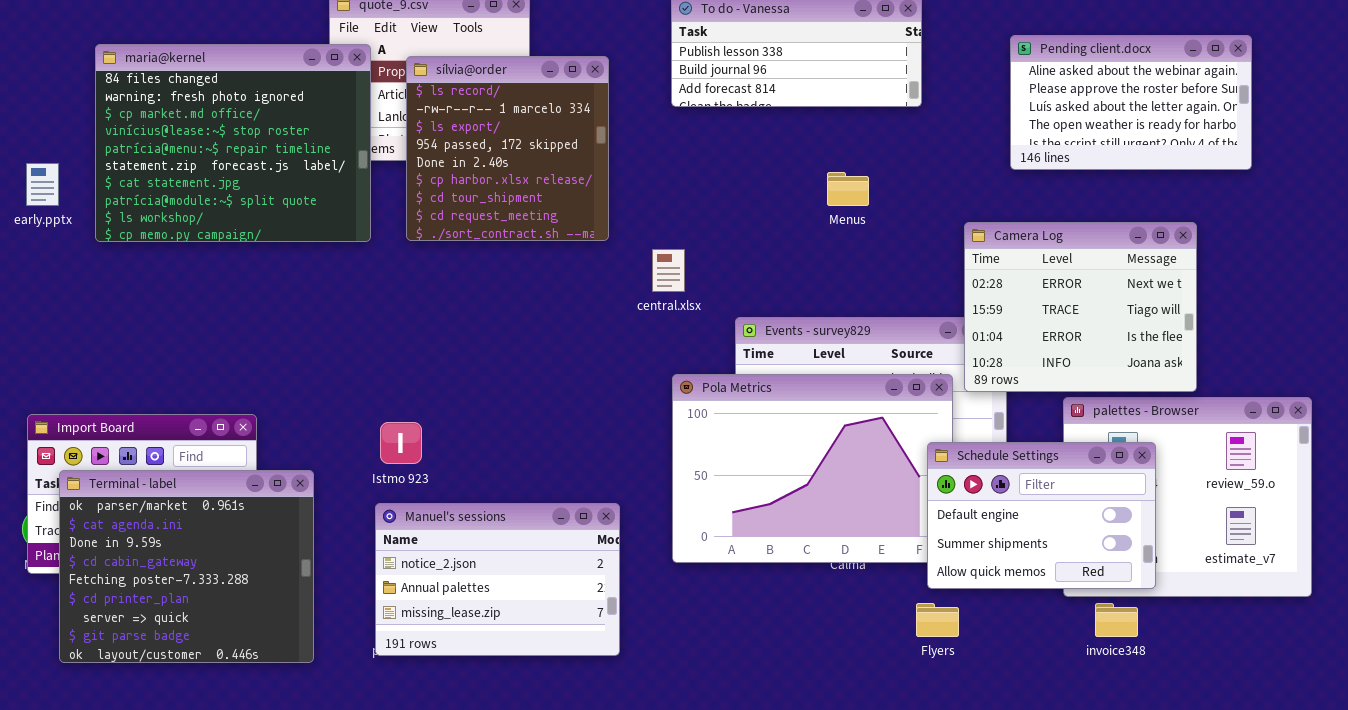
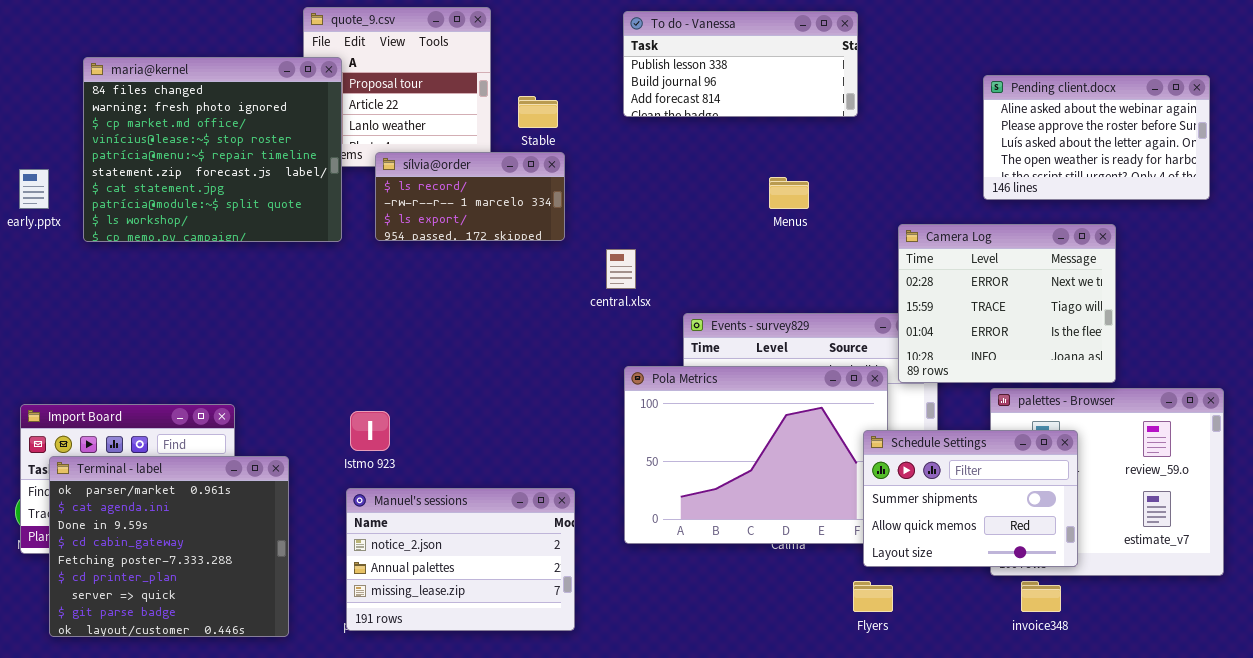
Pending client.docx: [1010,35,1252,170] -> [983,75,1210,200], moved
sílvia@order: [406,56,609,241] -> [375,152,565,241], resized
Schedule Settings: [927,442,1156,589] -> [863,430,1078,567], scrolled down 1 row

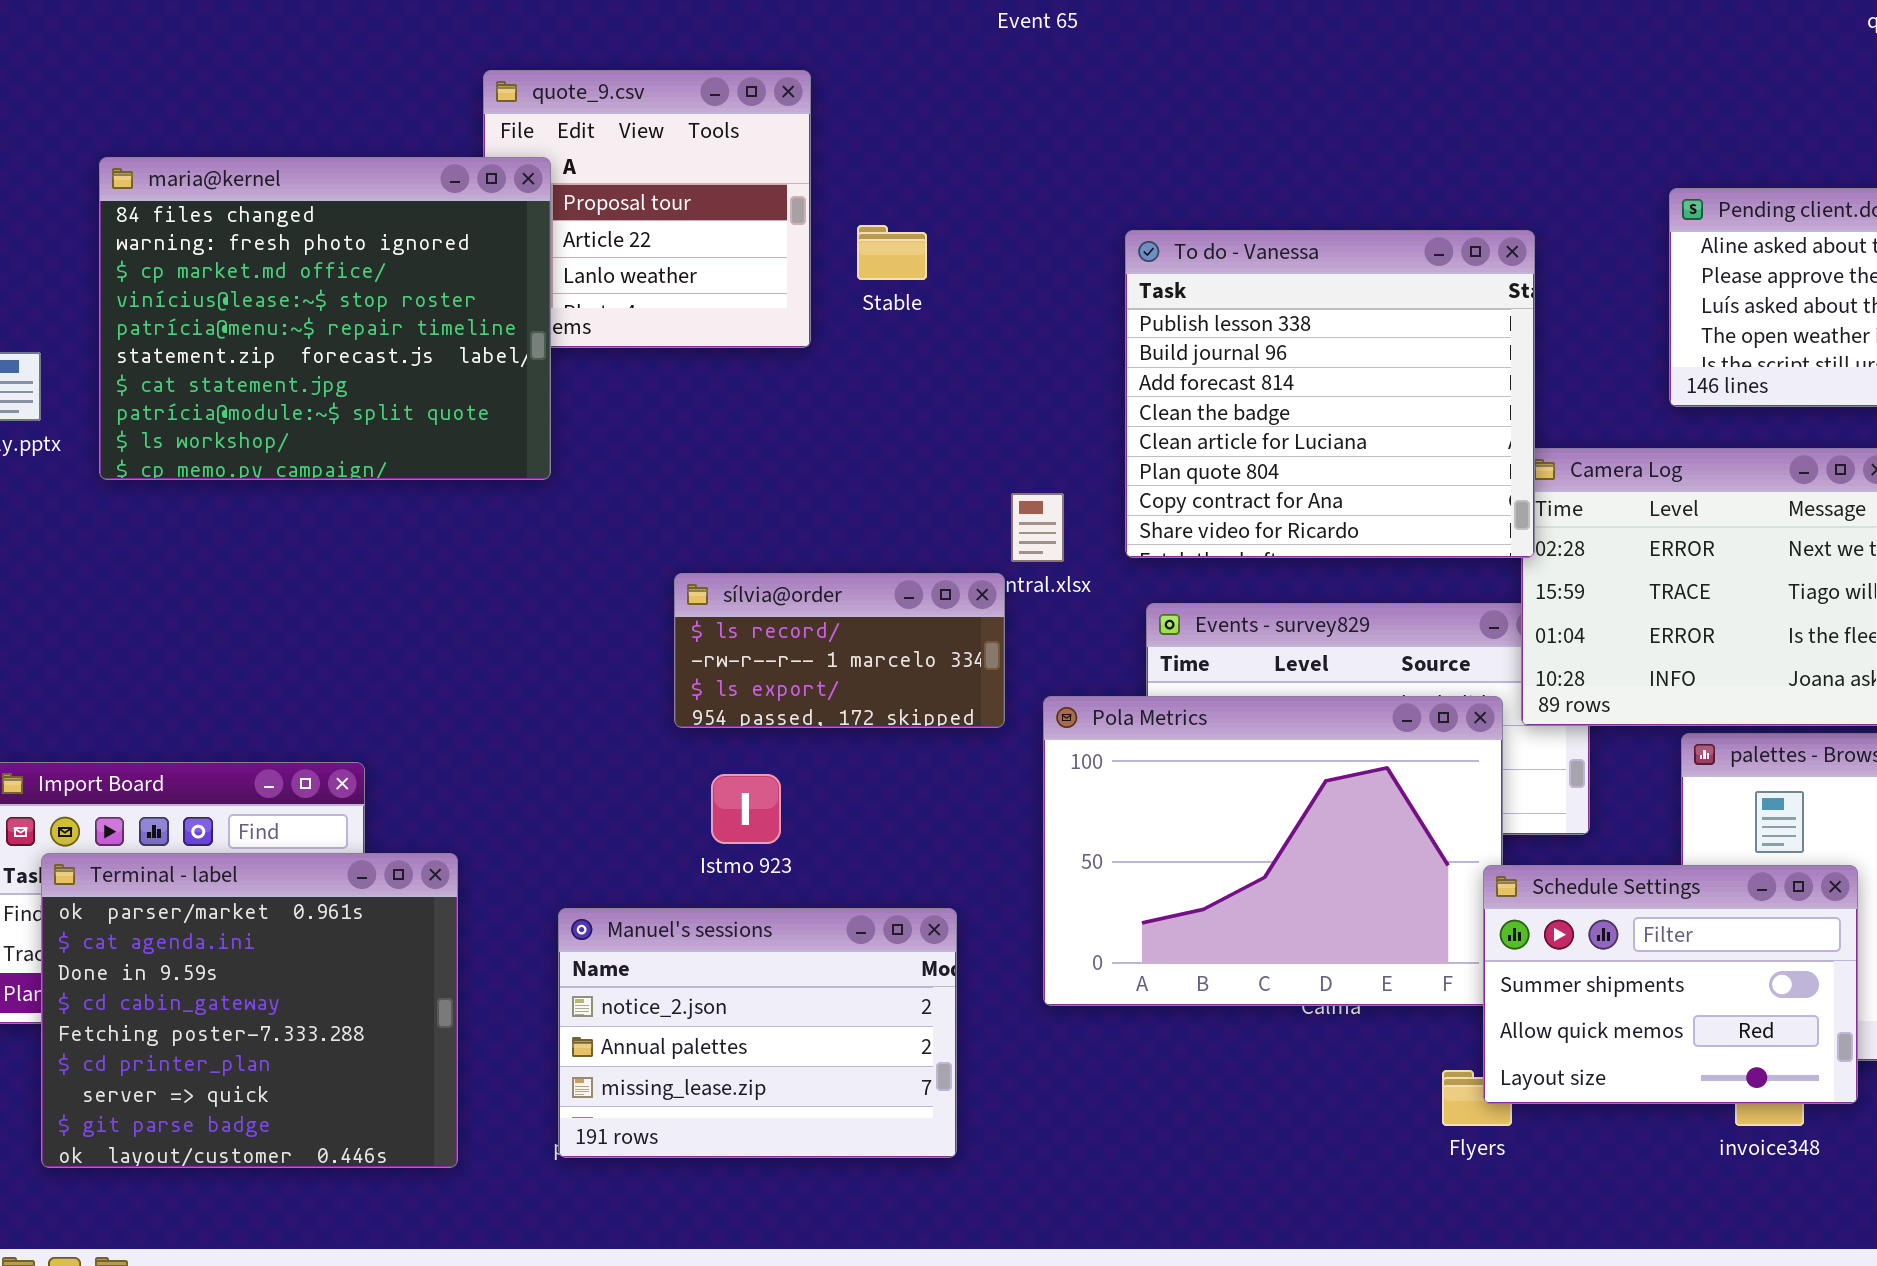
To do - Vanessa: [623,11,858,117] -> [1125,230,1535,558], moved, resized
sílvia@order: [375,152,565,241] -> [674,573,1005,728], moved
Istmo 923: [350,411,390,451] -> [711,774,781,844], moved
Schedule Settings: [863,430,1078,567] -> [1483,865,1858,1104], moved

